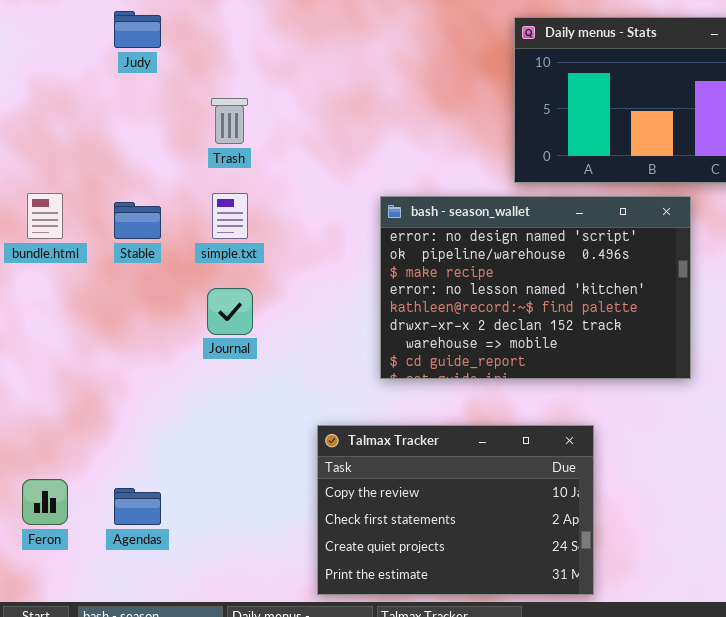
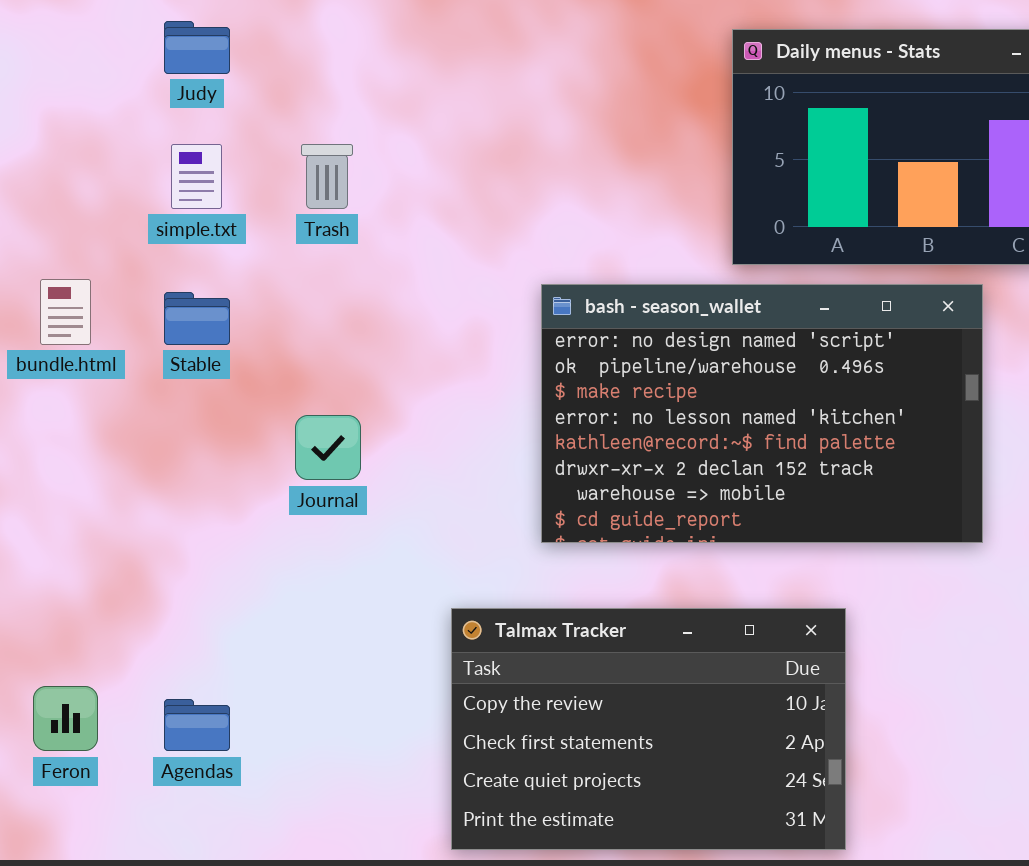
simple.txt: [212,193,248,239] -> [171,144,222,209], moved

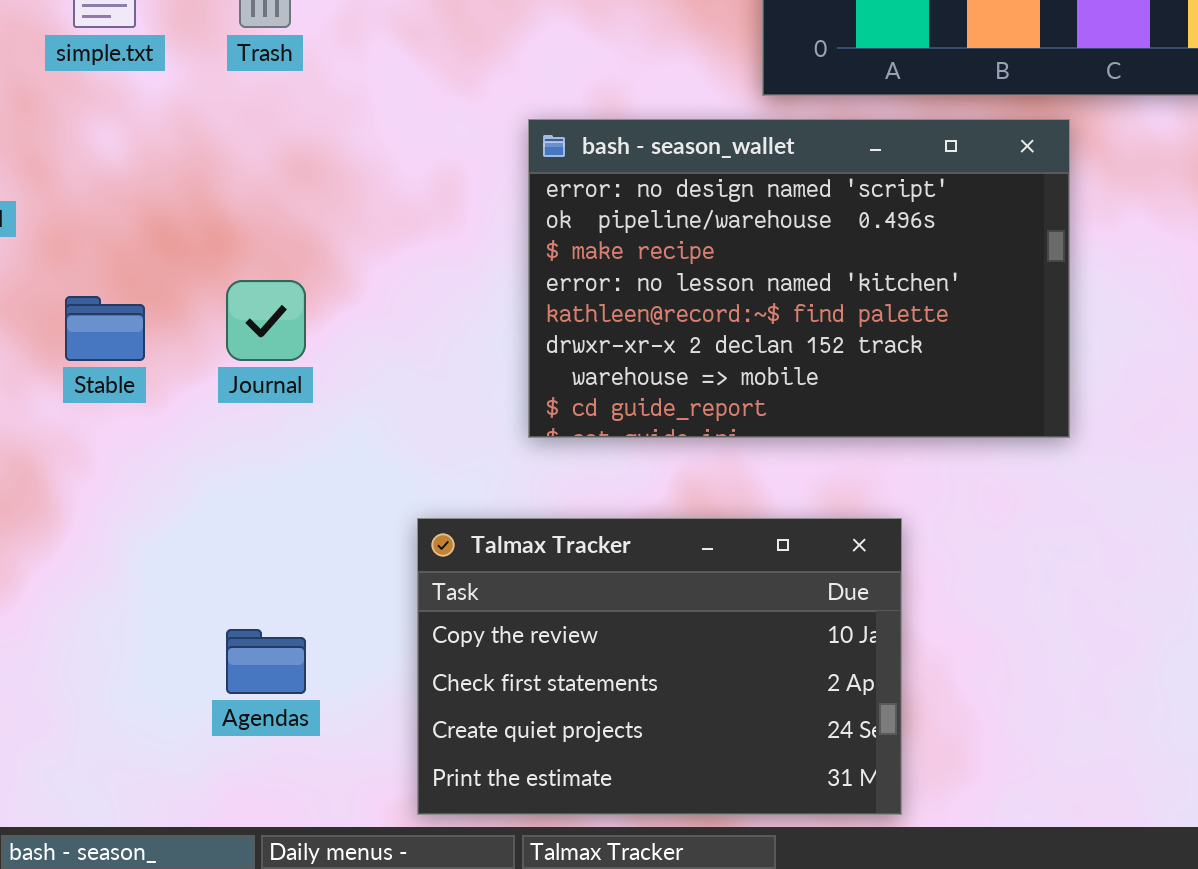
Stable: [164,292,230,345] -> [65,296,145,361], moved
Agendas: [164,699,230,751] -> [226,629,306,694], moved

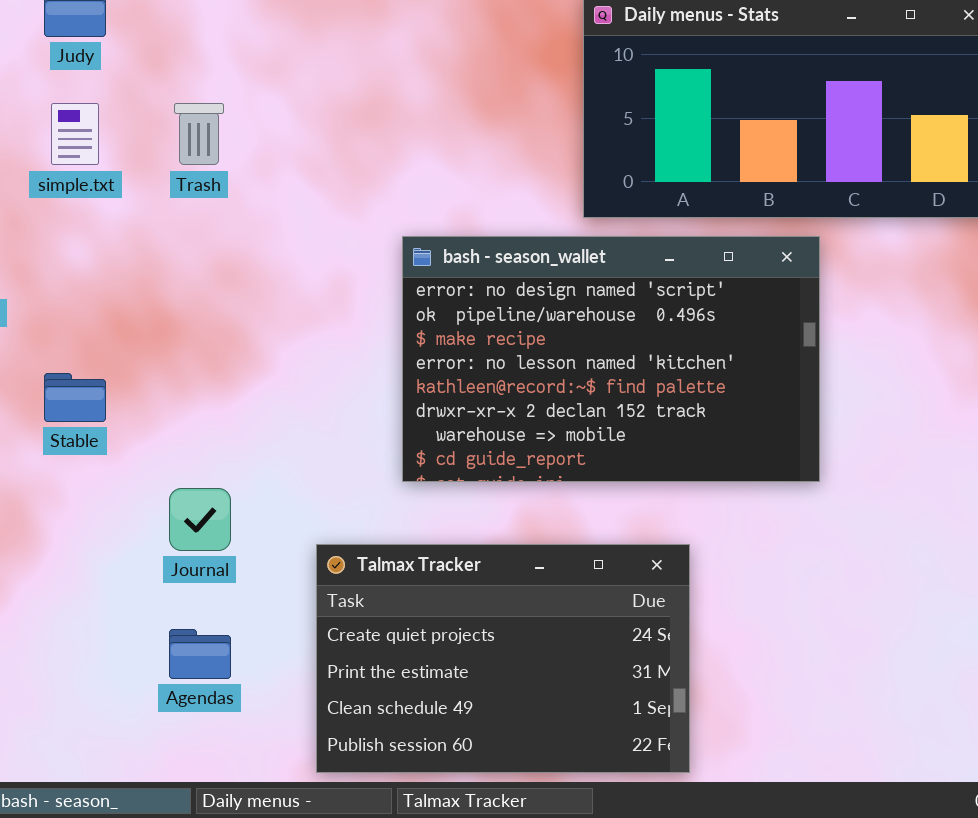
Journal: [226,280,306,361] -> [169,488,231,551], moved
Talmax Tracker: [417,518,902,815] -> [316,544,690,773], scrolled down 2 rows

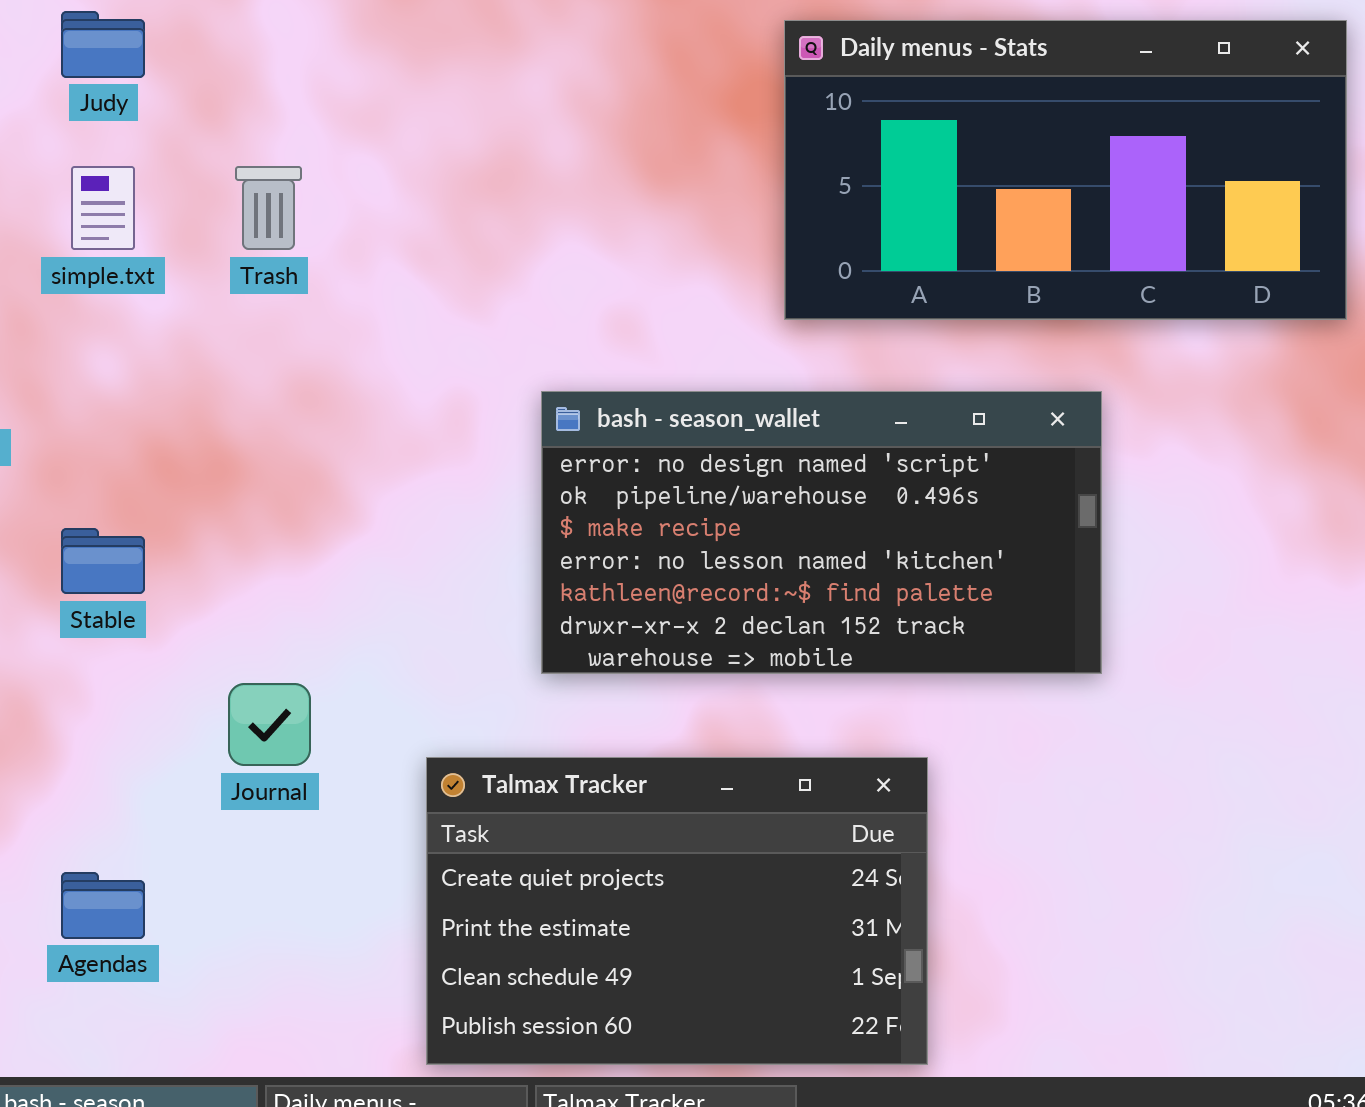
bash - season_wallet: [402,236,820,482] -> [541,391,1102,674], resized
Agendas: [169,629,231,679] -> [61,872,145,939], moved

